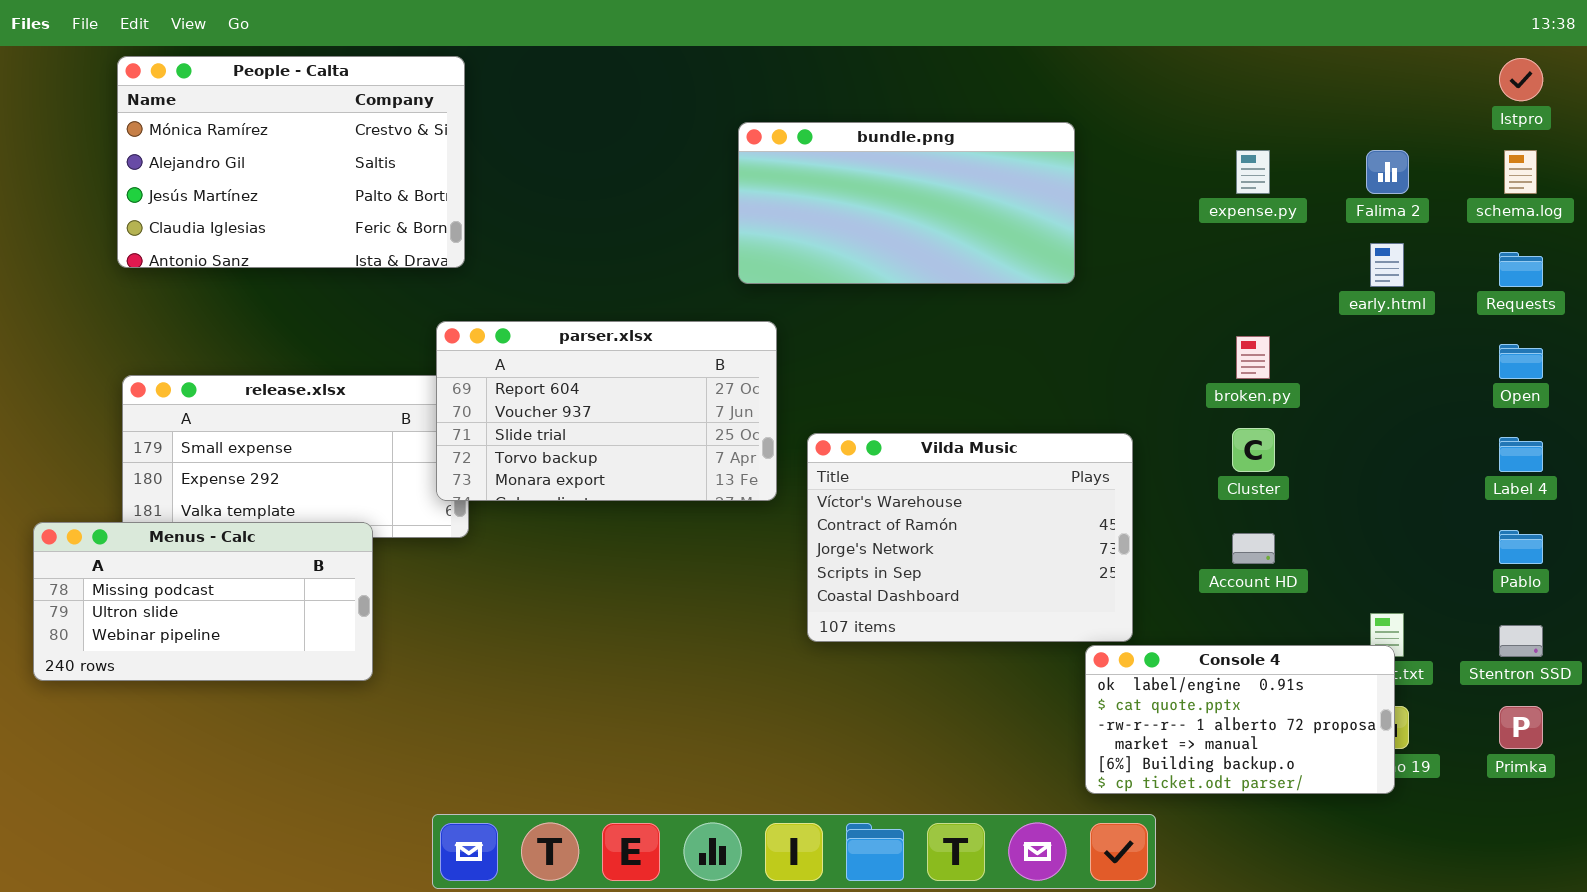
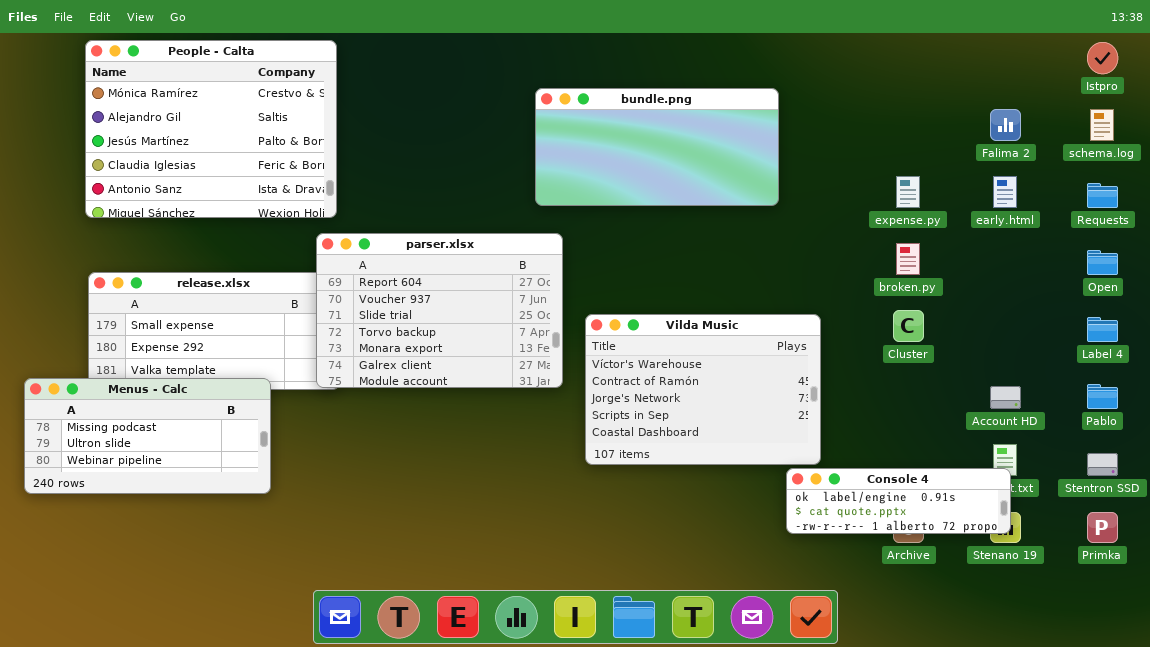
People - Calta: [117,56,465,268] -> [85,40,337,218], resized
expense.py: [1236,150,1270,194] -> [896,176,920,208], moved
parser.xlsx: [436,321,777,501] -> [316,233,563,388], resized
Account HD: [1232,533,1275,564] -> [990,386,1021,409], moved
Console 4: [1085,645,1395,794] -> [786,468,1011,534], resized

